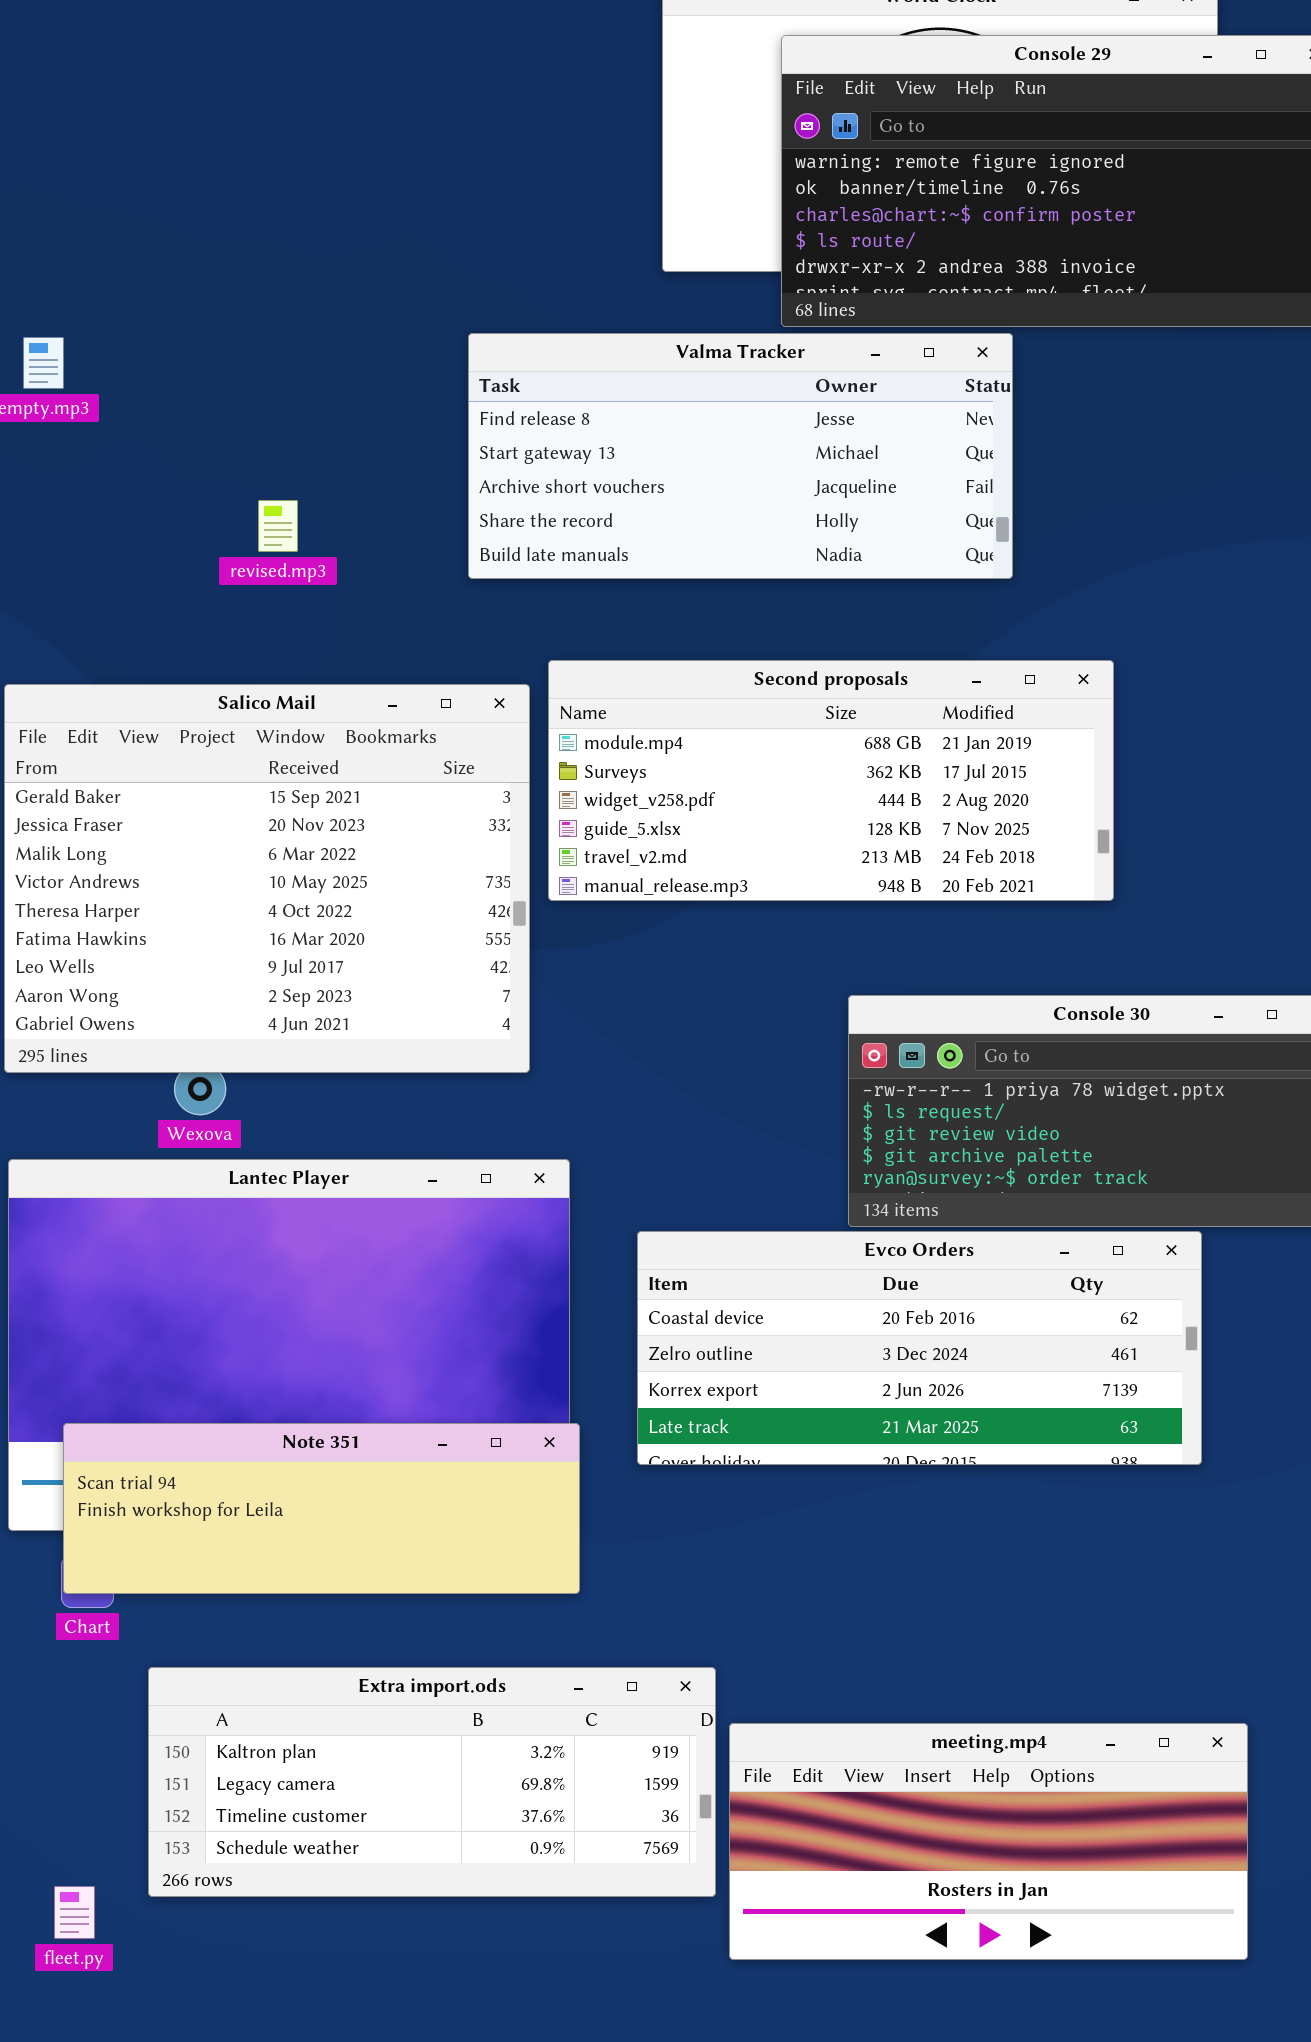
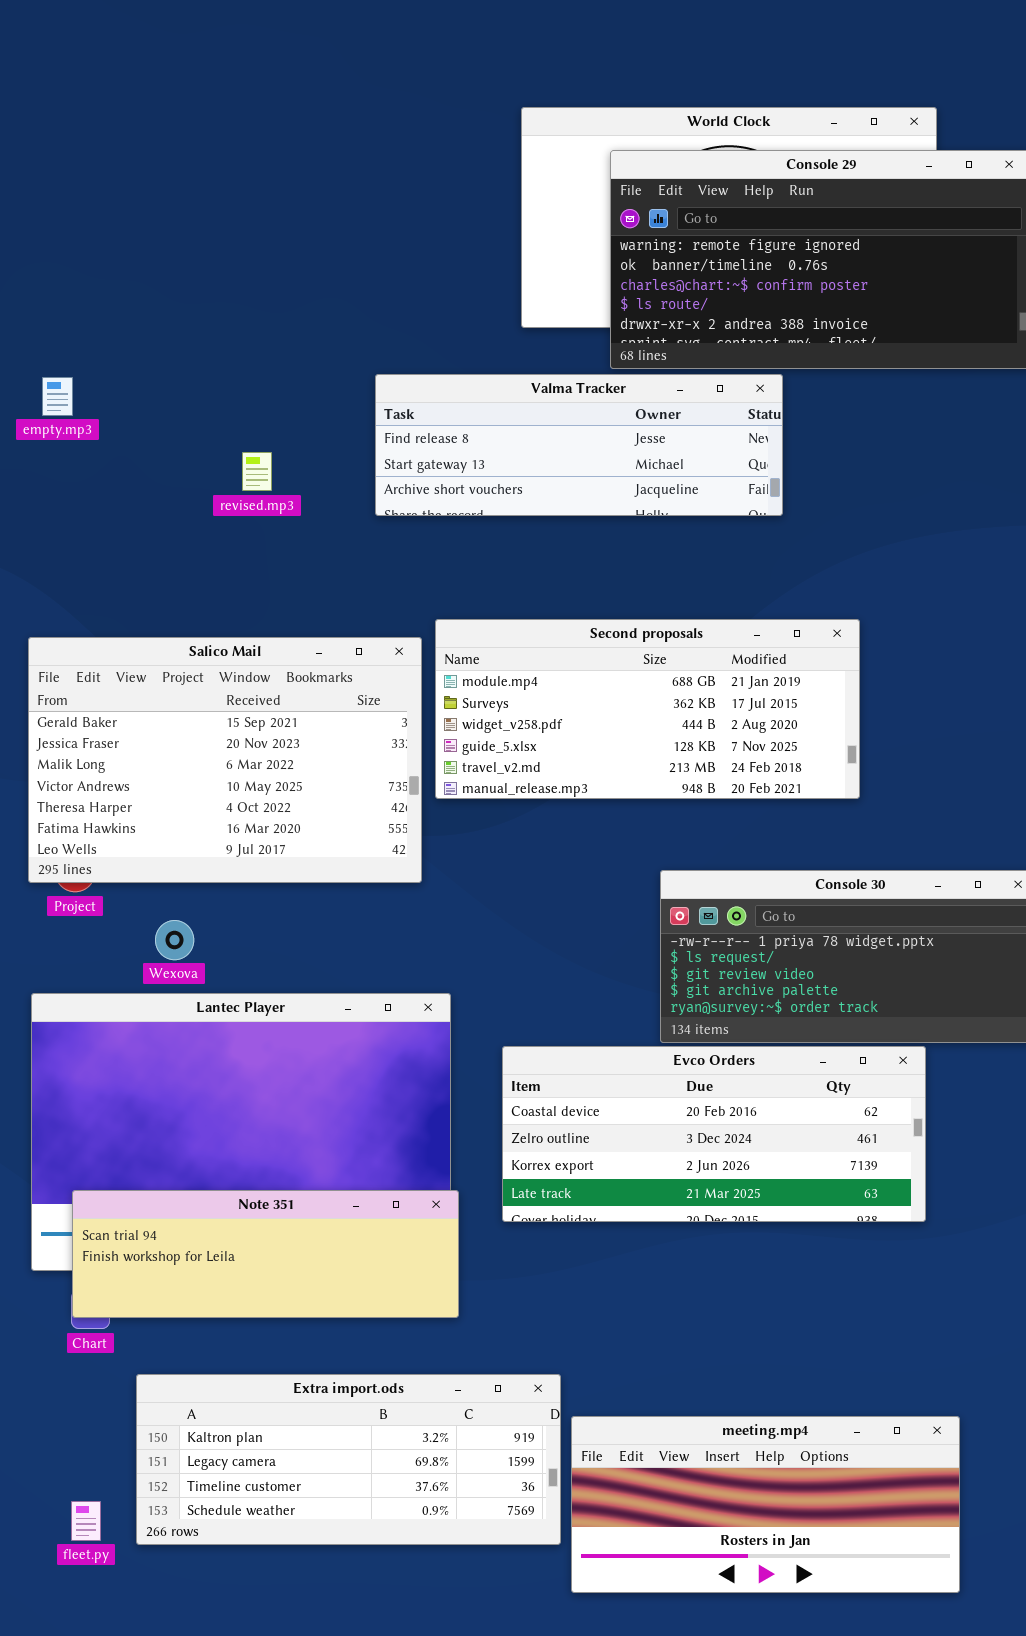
Valma Tracker: [468,333,1013,579] -> [375,374,783,516], resized
revised.mp3: [258,500,298,552] -> [242,452,272,491], moved
Salico Mail: [4,684,530,1073] -> [28,637,422,883], resized
fleet.py: [54,1886,95,1939] -> [71,1501,101,1541], moved

